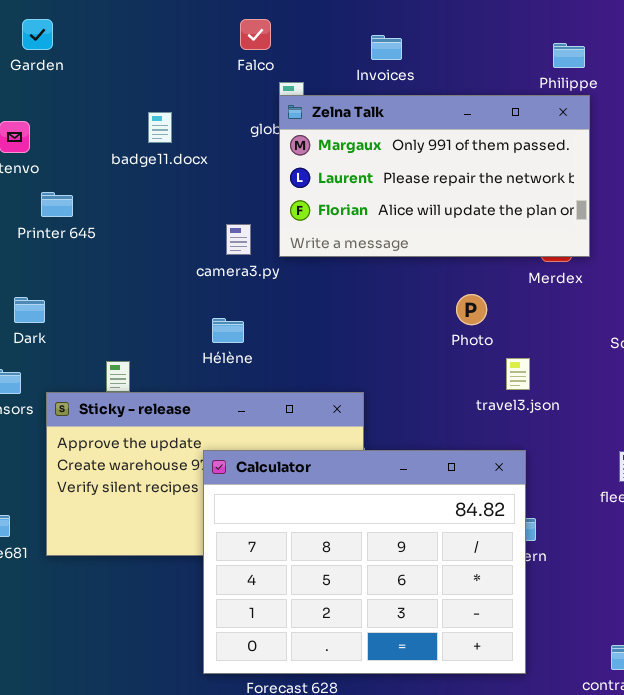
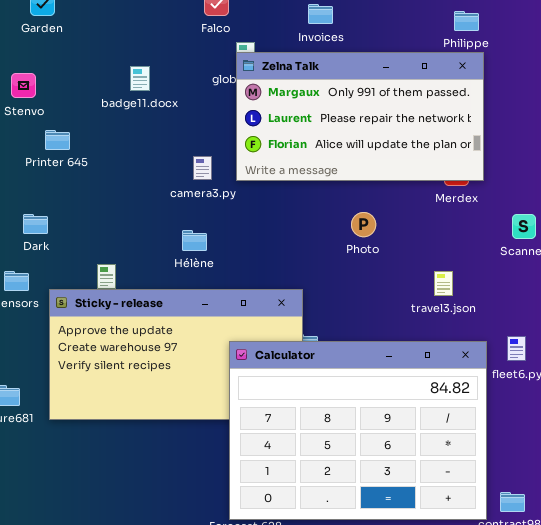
Photo: [456,294,487,325] -> [351,212,376,237], moved
travel3.json: [506,358,530,390] -> [434,271,453,296], moved
Calculator: [203,450,526,674] -> [229,341,487,520], moved

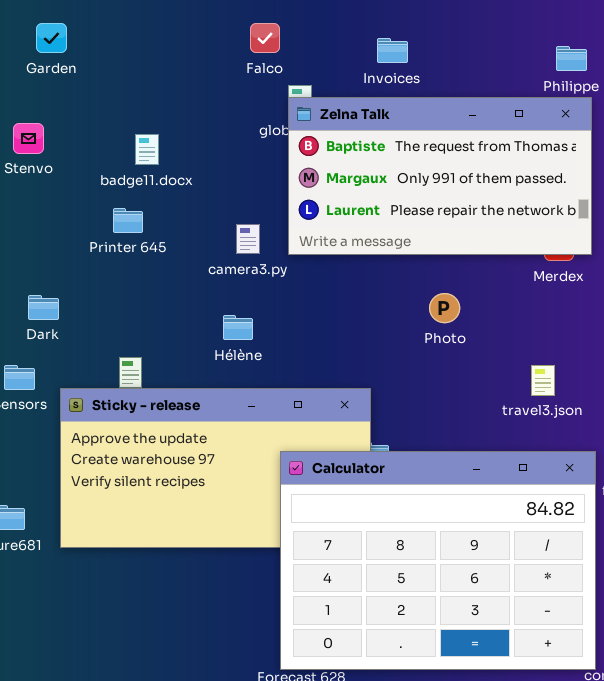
Zelna Talk: [236,52,484,181] -> [288,97,592,255], scrolled up 1 row
badge11.docx: [130,66,150,91] -> [135,134,159,165], moved
Printer 645: [45,130,70,150] -> [113,208,143,233], moved

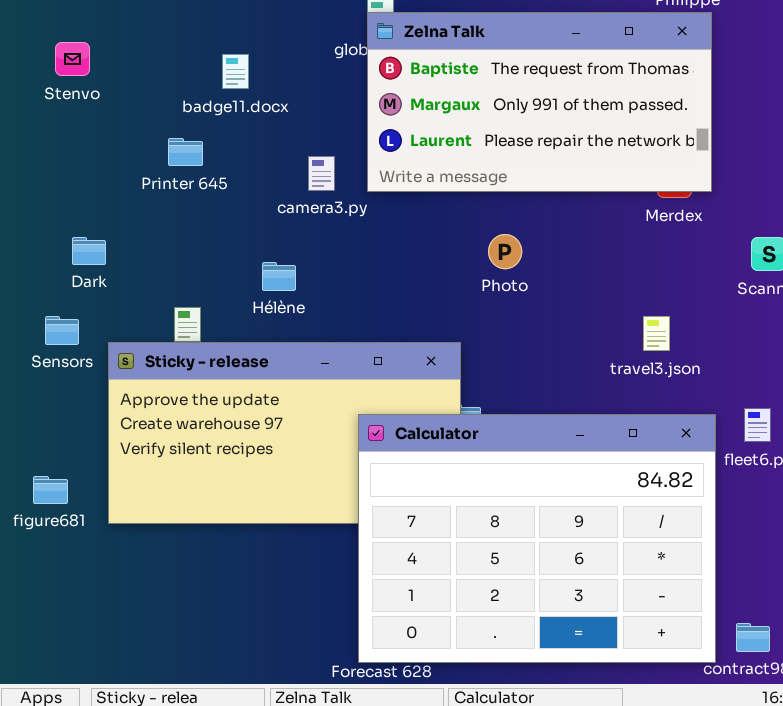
badge11.docx: [135,134,159,165] -> [222,54,249,89], moved
Photo: [429,293,460,323] -> [488,234,522,269], moved
Hélène: [223,315,253,340] -> [262,262,296,291], moved

